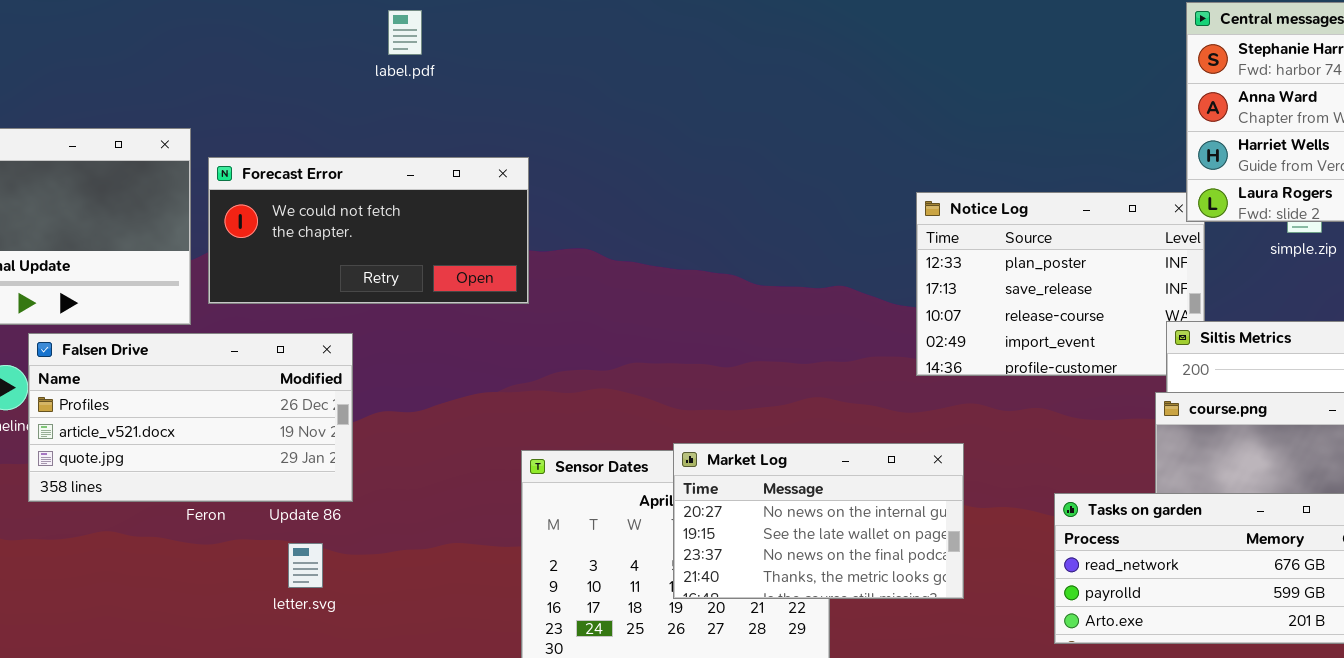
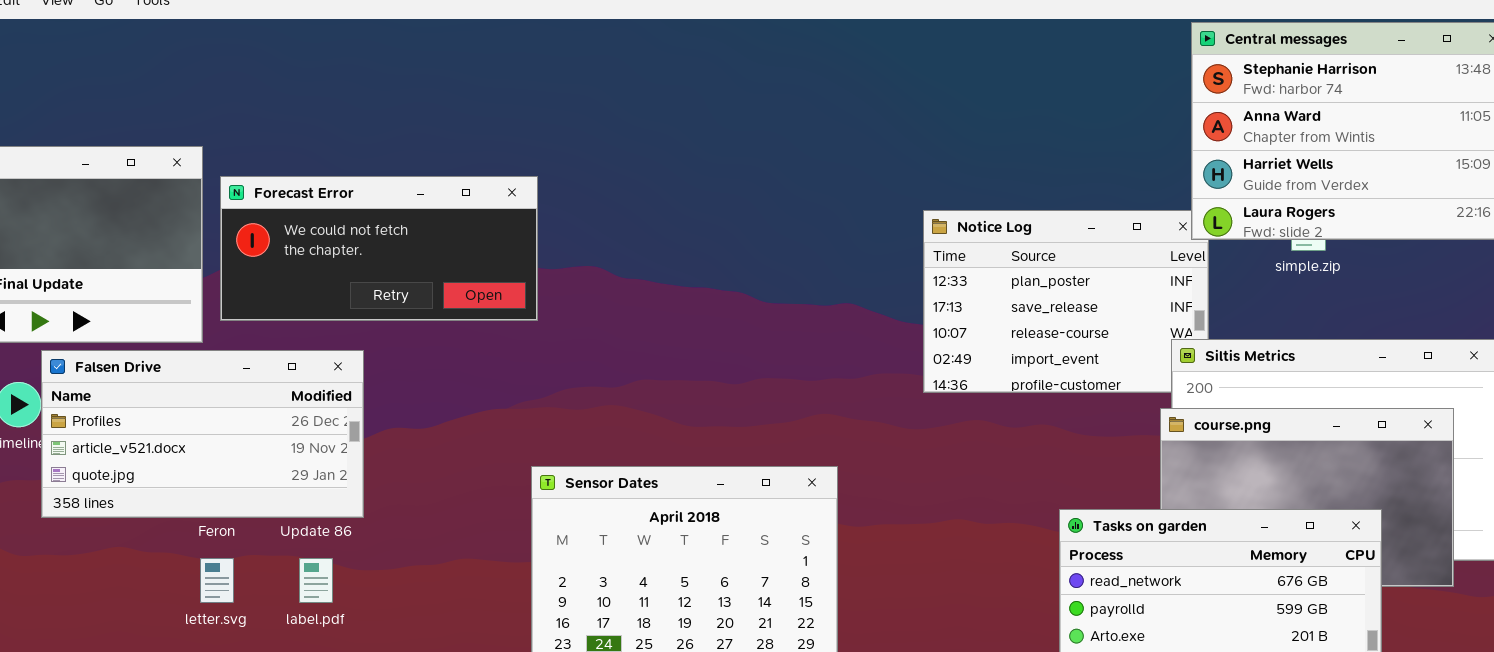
label.pdf: [388,10,422,55] -> [299,558,333,603], moved
Market Log: [673,443,964,599] -> none, closed
letter.svg: [288,543,323,588] -> [200,558,234,603], moved

